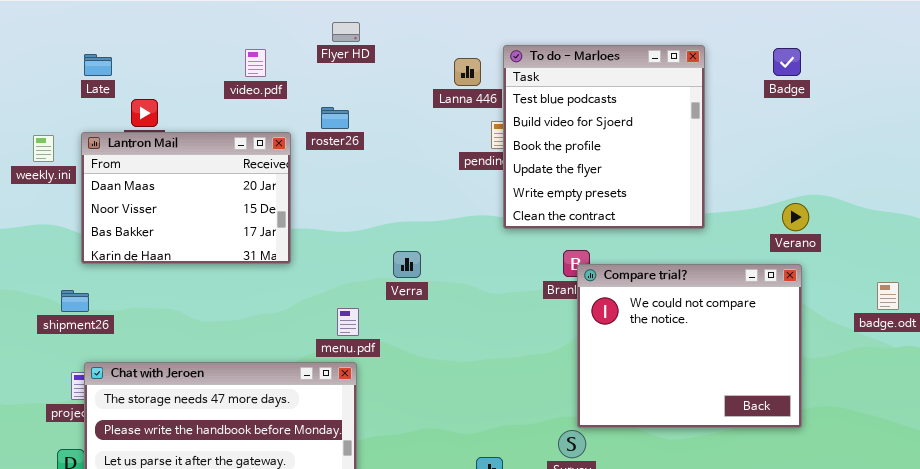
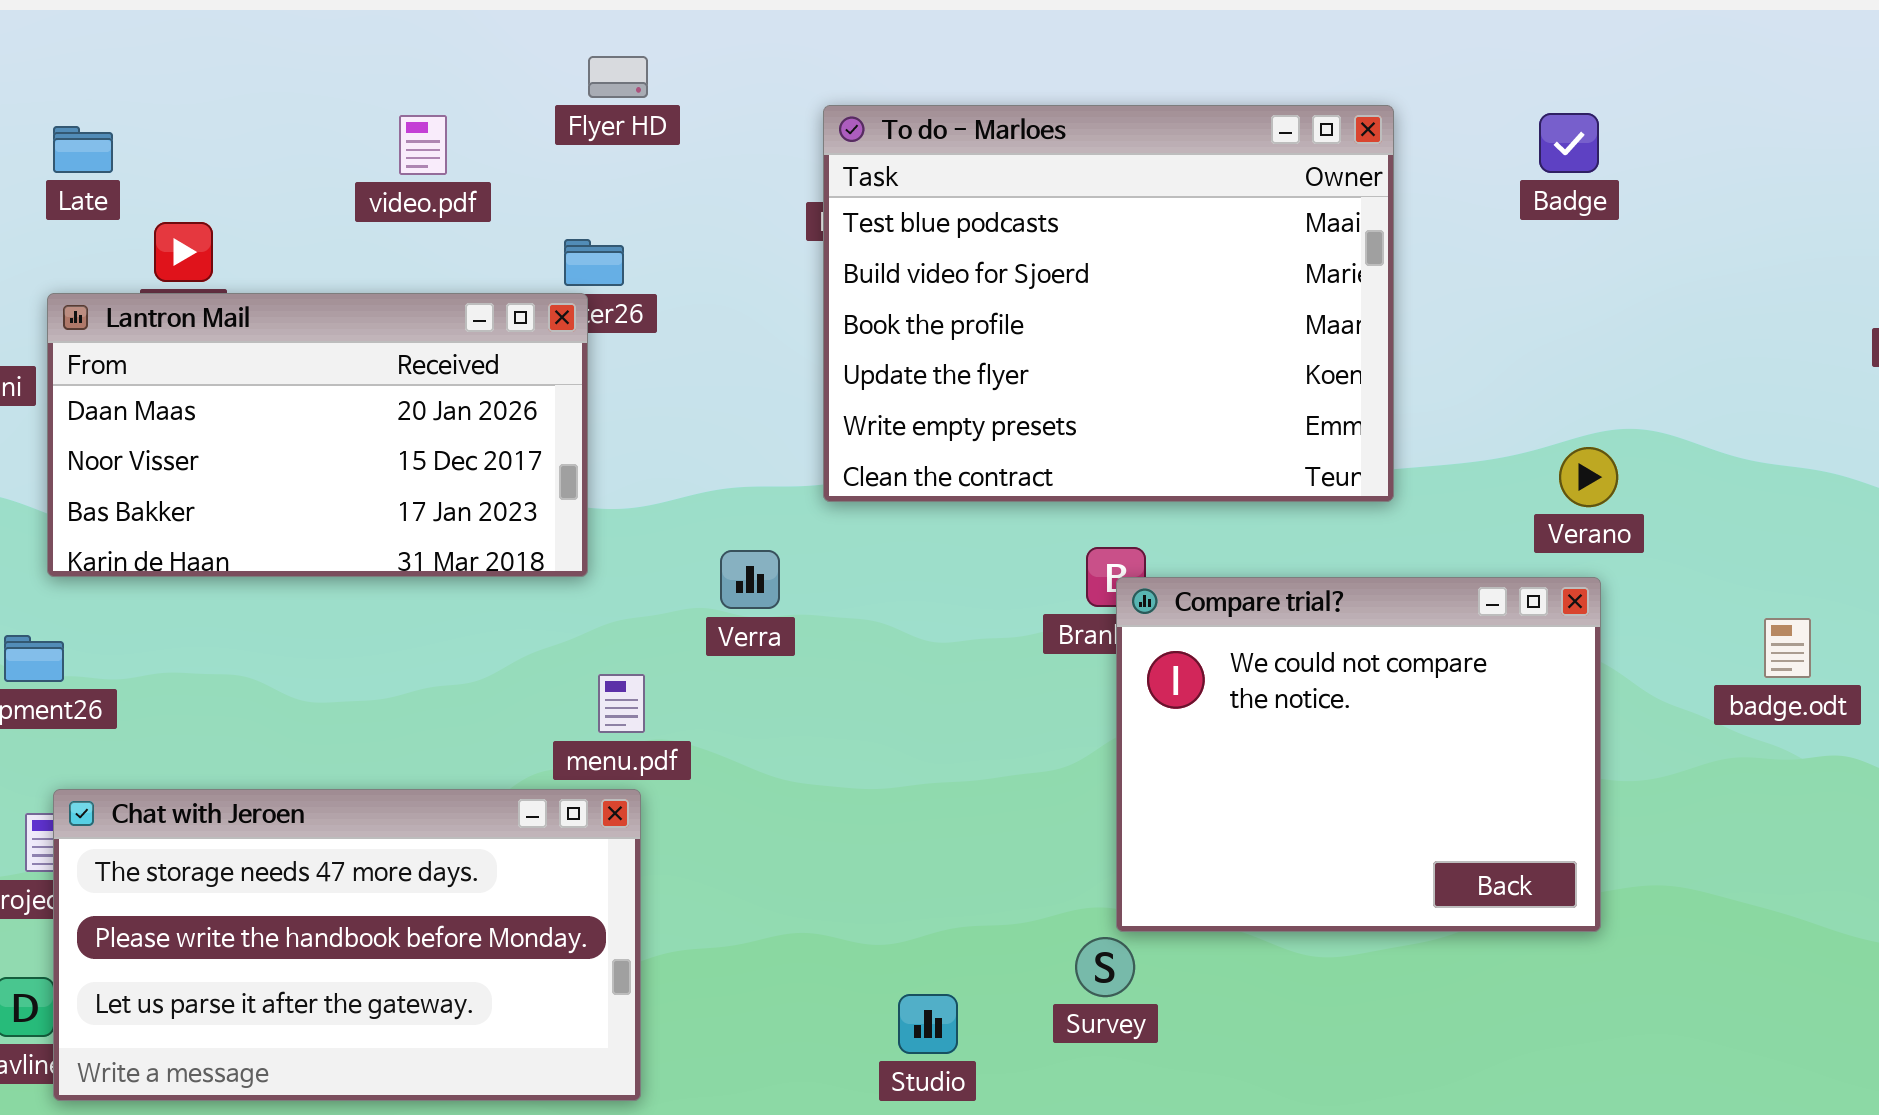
To do - Marloes: [503,45,705,229] -> [823,105,1394,502], resized
Lantron Mail: [81,132,291,264] -> [47,293,588,577], resized

